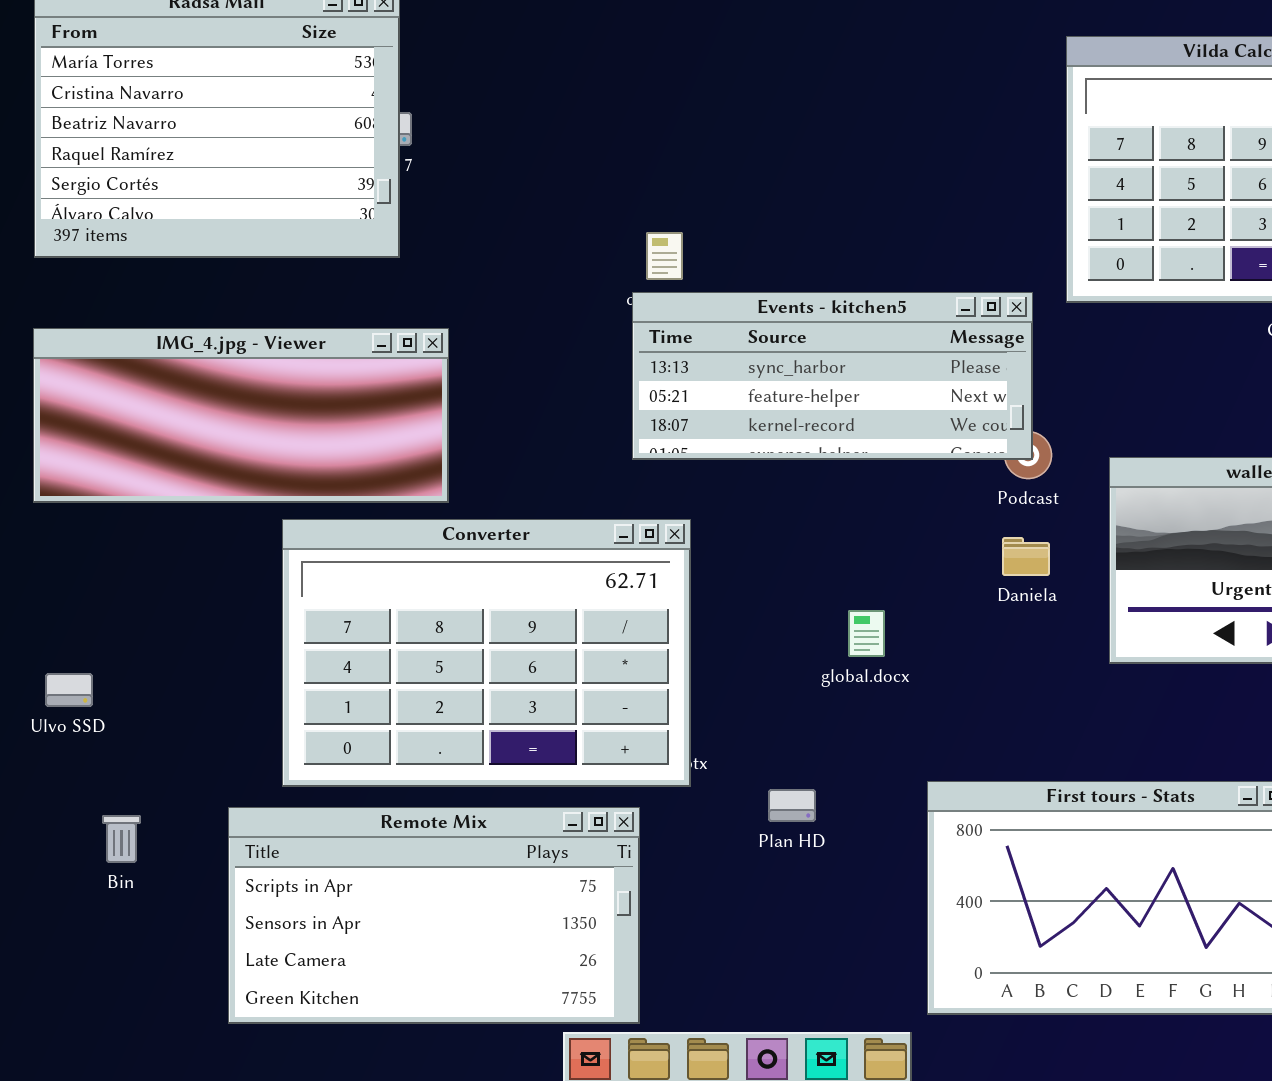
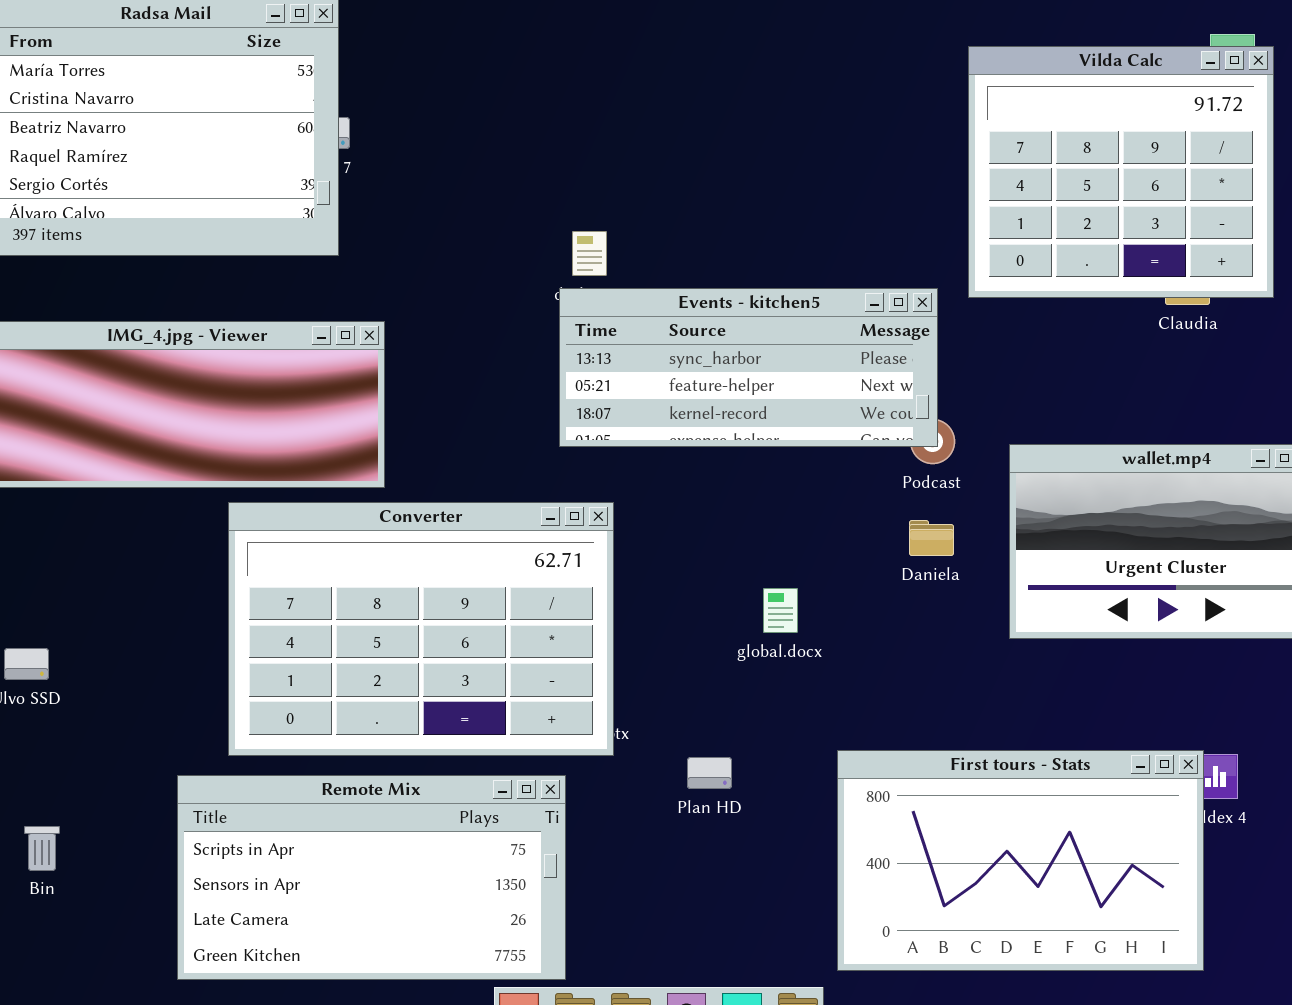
Bin: [102,815,141,863] -> [24,826,60,871], moved

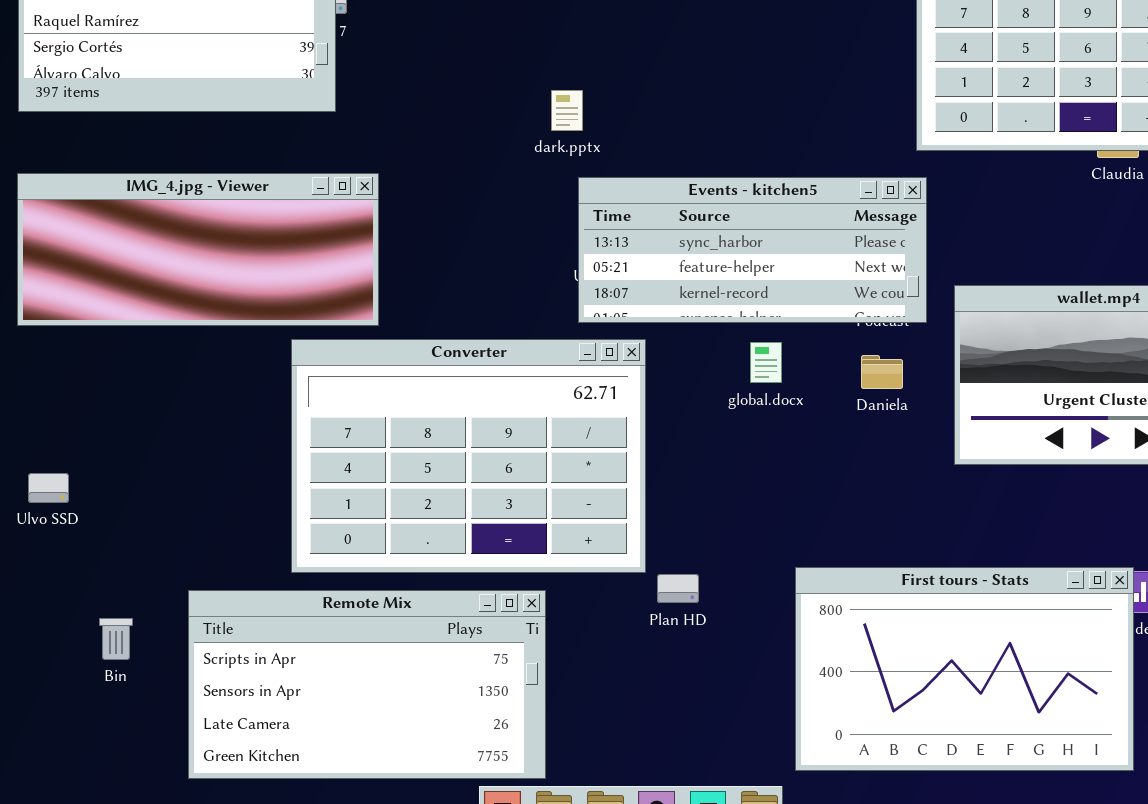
Events - kitchen5: [559,288,938,447] -> [578,177,927,323], moved
Converter: [228,502,614,756] -> [291,339,646,573], moved
global.docx: [763,588,798,633] -> [750,342,782,383], moved
Bin: [24,826,60,871] -> [99,618,133,660], moved

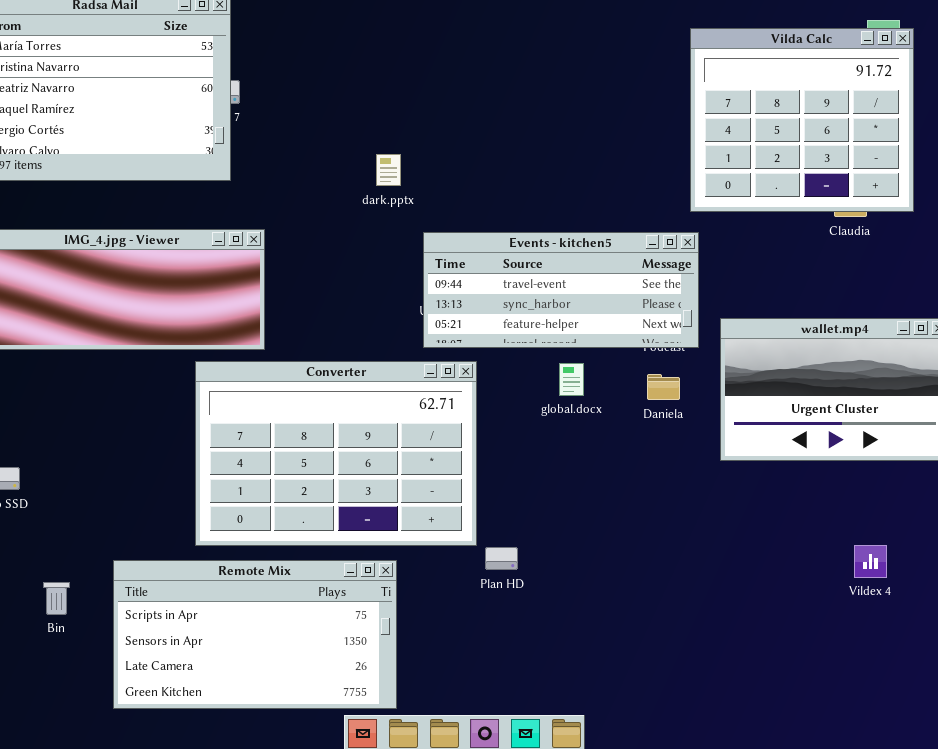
dark.pptx: [551,90,583,131] -> [376,154,401,186], moved
Events - kitchen5: [578,177,927,323] -> [423,232,699,348], scrolled up 1 row
First tours - Stats: [795,567,1134,771] -> none, closed

